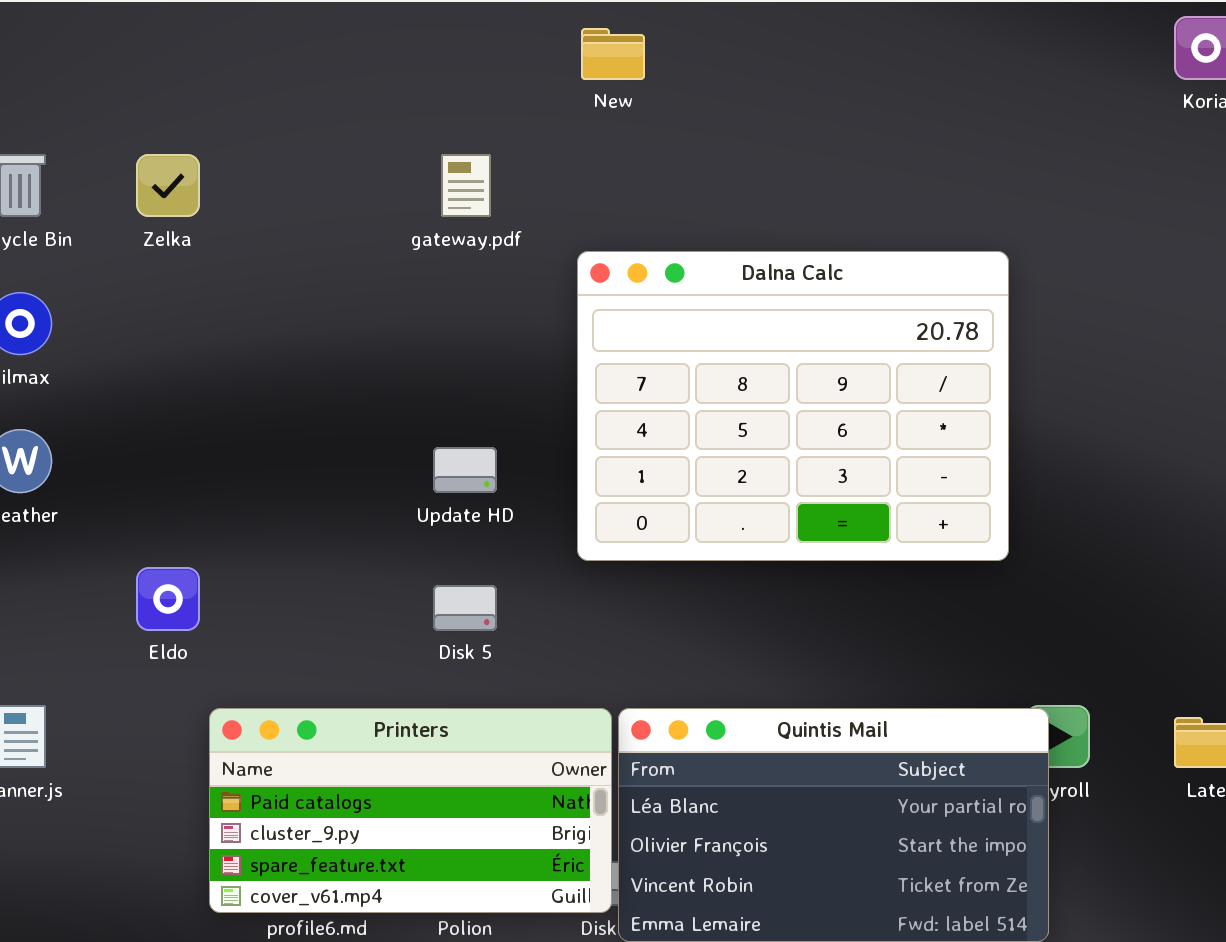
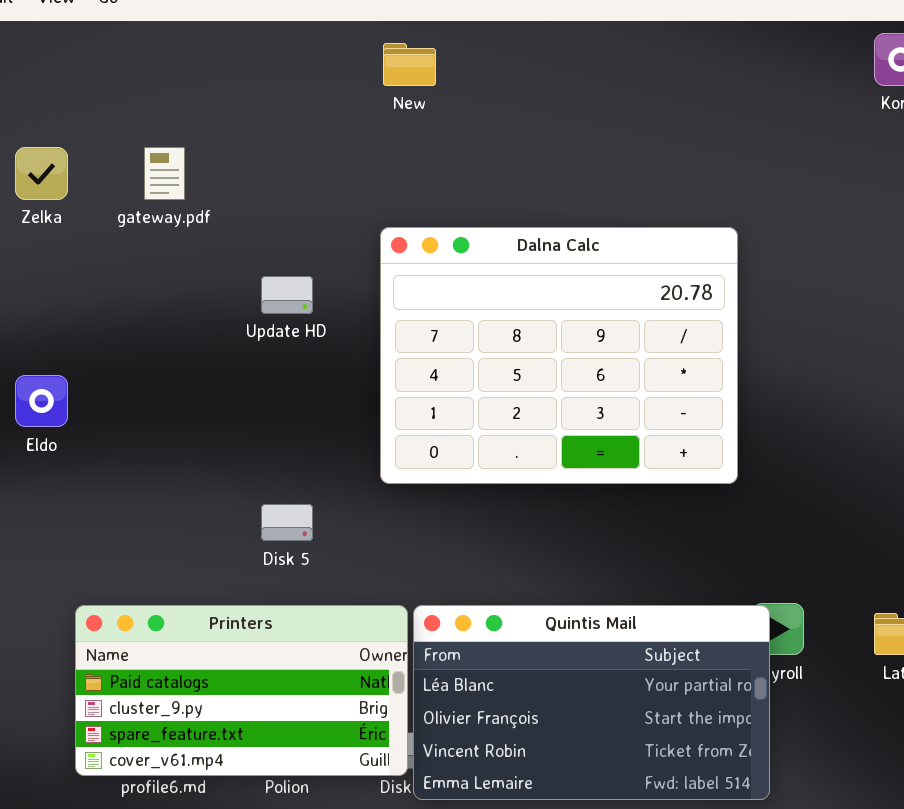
gateway.pdf: [441,154,491,217] -> [144,147,185,200], moved
Update HD: [433,447,497,493] -> [261,276,313,314], moved
Eldo: [136,567,200,631] -> [15,375,68,427], moved

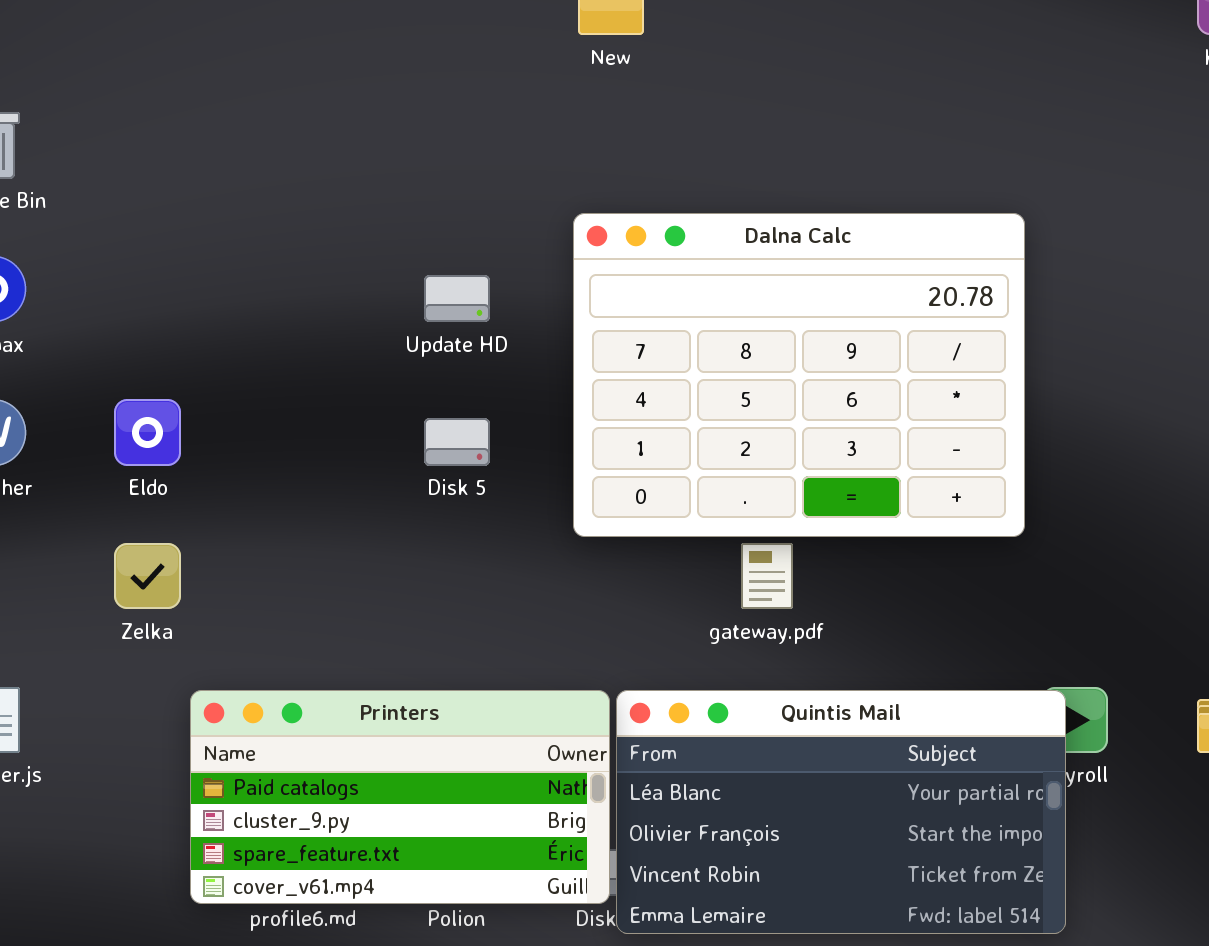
Zelka: [15,147,68,200] -> [114,543,181,609], moved
gateway.pdf: [144,147,185,200] -> [741,543,793,609], moved
Disk 5: [261,504,313,541] -> [424,418,490,466], moved

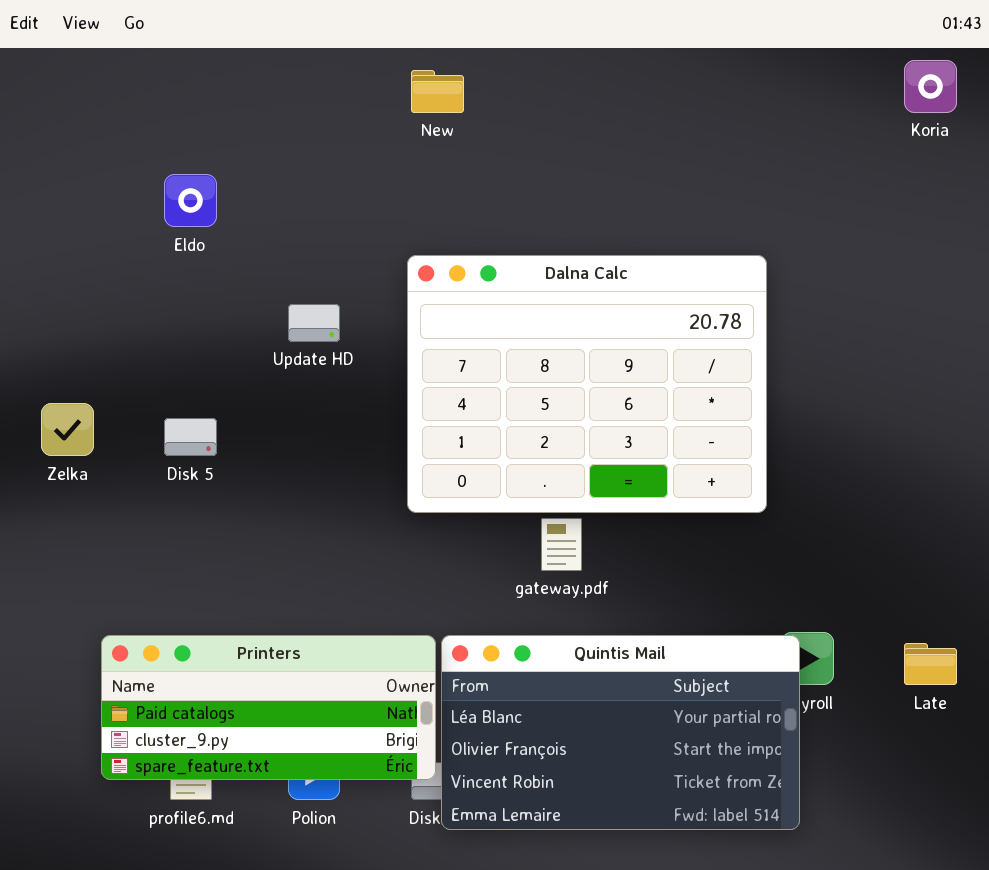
Eldo: [114,399,181,466] -> [164,174,217,227], moved
Disk 5: [424,418,490,466] -> [164,418,217,456], moved
Zelka: [114,543,181,609] -> [41,403,94,456], moved
Printers: [190,690,610,904] -> [101,635,436,780], resized

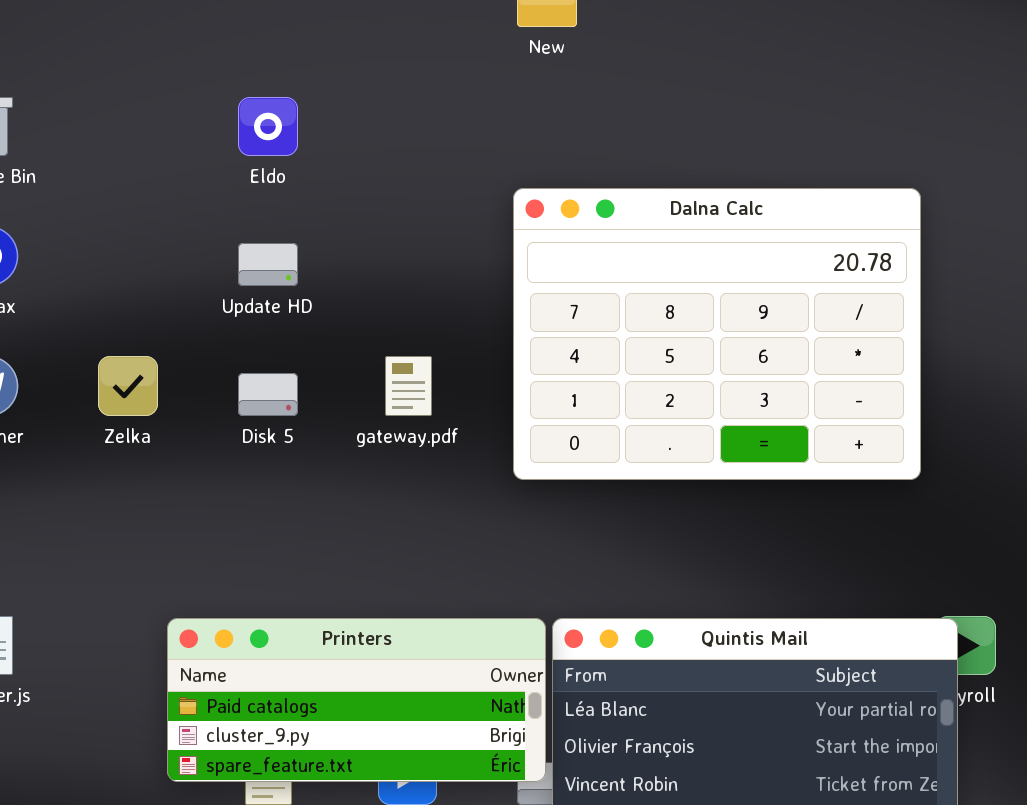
Update HD: [288,304,340,342] -> [238,243,298,286], moved
gateway.pdf: [541,518,582,571] -> [385,356,432,416], moved

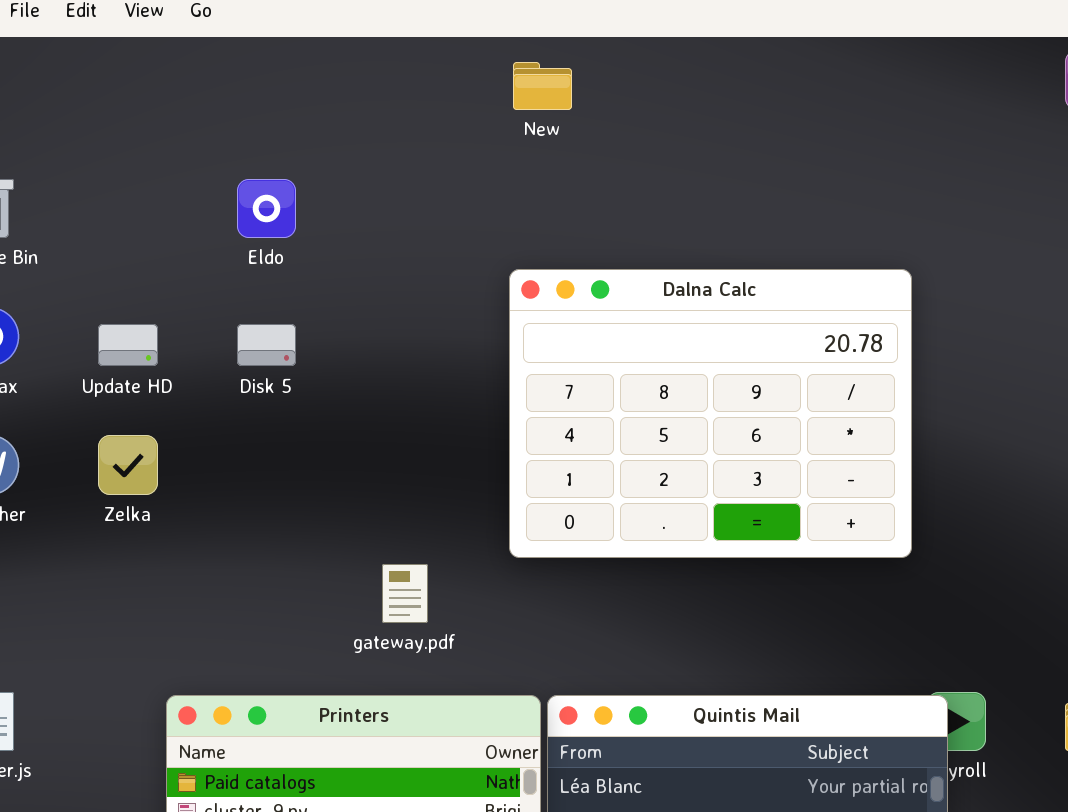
Update HD: [238,243,298,286] -> [98,324,158,366], moved
gateway.pdf: [385,356,432,416] -> [382,564,428,623], moved
Disk 5: [238,373,298,416] -> [237,324,296,366], moved

